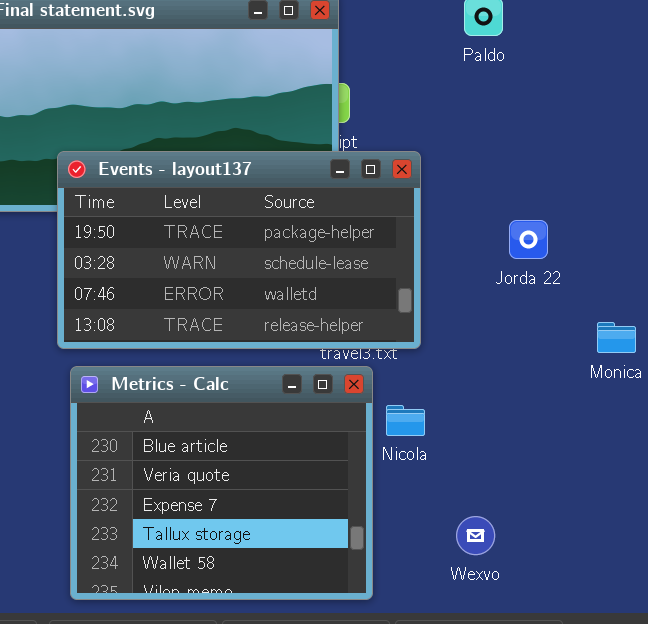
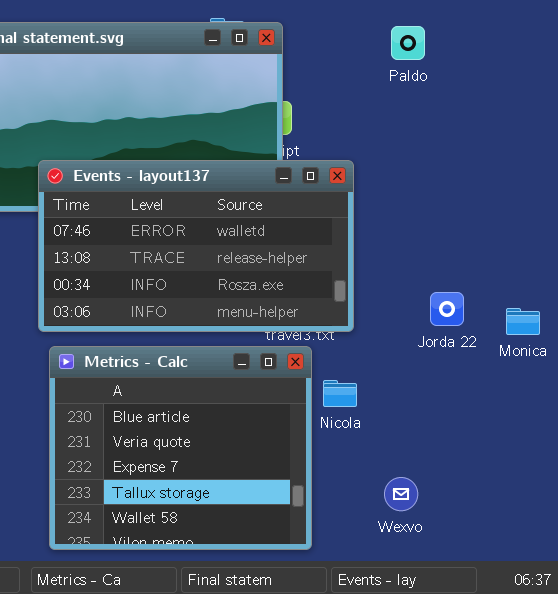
Events - layout137: [57,151,421,349] -> [38,160,354,332], scrolled down 2 rows
Jorda 22: [509,220,548,259] -> [430,292,464,326], moved

